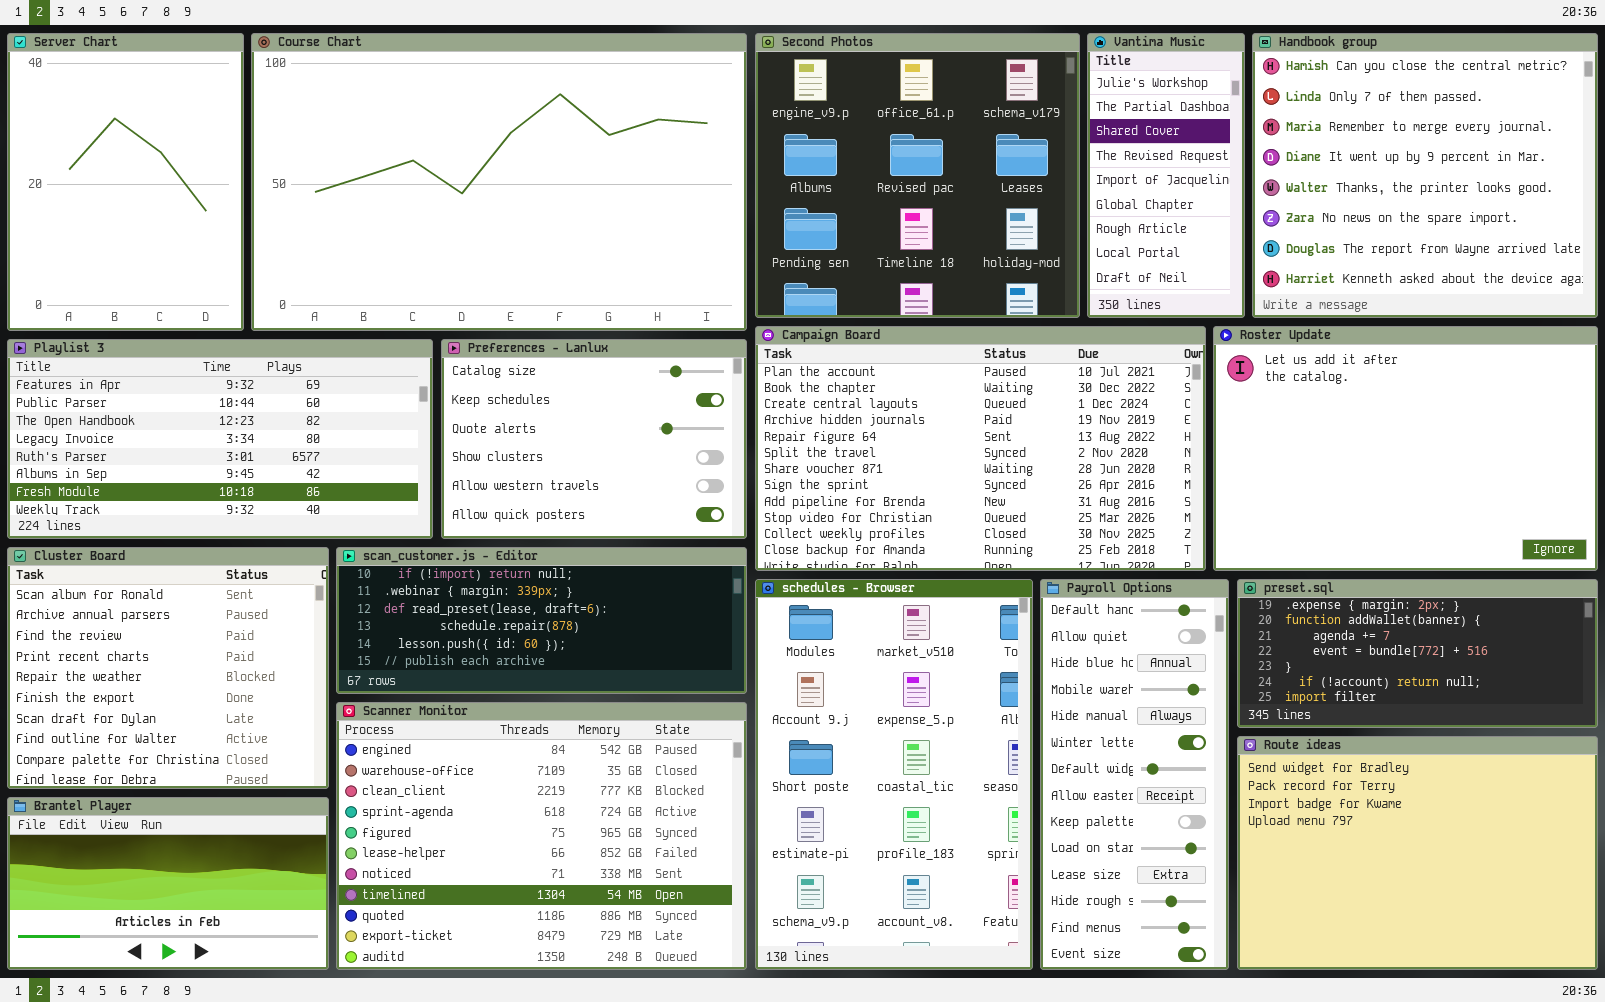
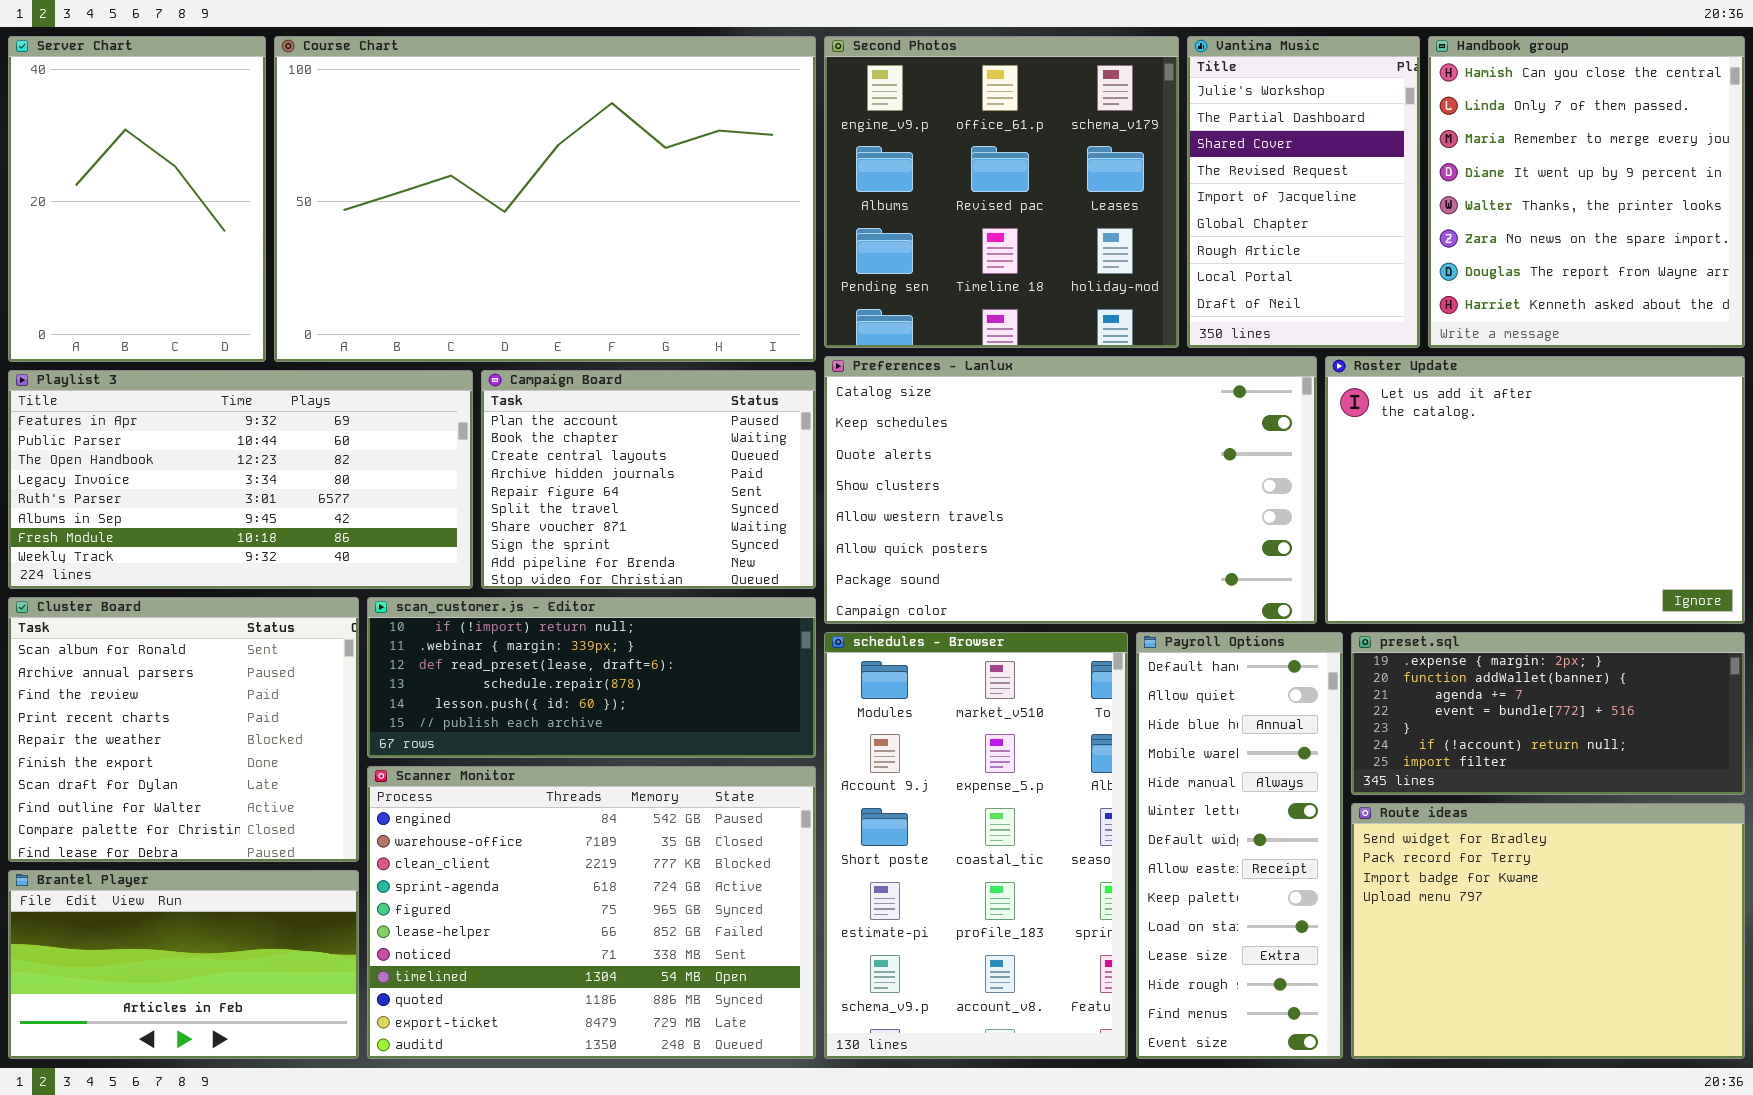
Vantima Music: [1087,33,1245,318] -> [1187,36,1420,348], resized
Handbook group: [1252,33,1598,318] -> [1428,36,1745,348], resized
Campaign Board: [755,326,1206,571] -> [481,370,816,589], moved, resized
Preferences - Lanlux: [441,339,747,539] -> [824,356,1317,624], moved, resized

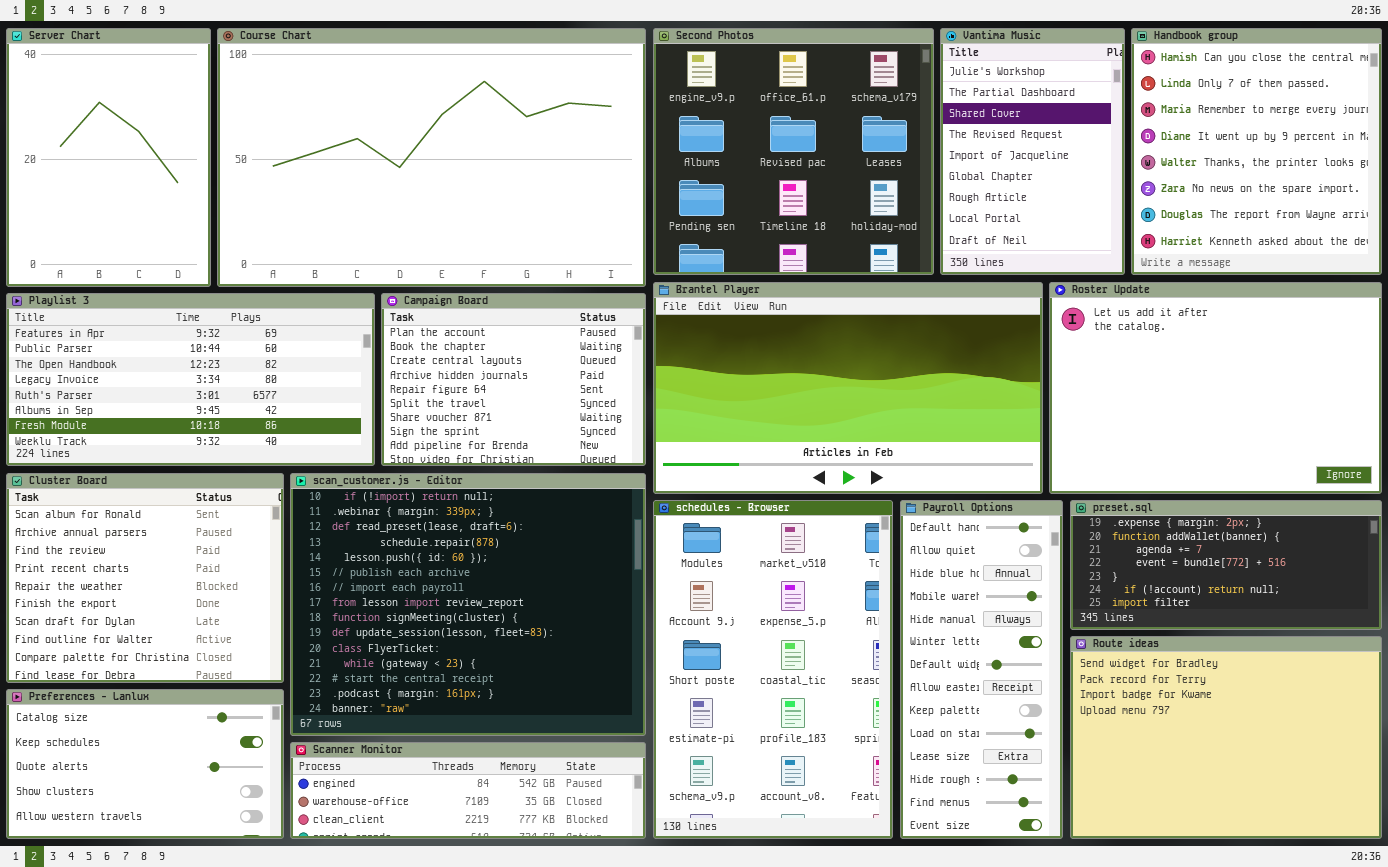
Preferences - Lanlux: [824,356,1317,624] -> [6,689,284,839], moved, resized
scan_customer.js - Editor: [367,597,816,758] -> [290,473,646,736], resized
Scanner Monitor: [367,766,816,1059] -> [290,742,646,839], resized
Brantel Player: [8,870,359,1059] -> [653,282,1043,494], moved, resized

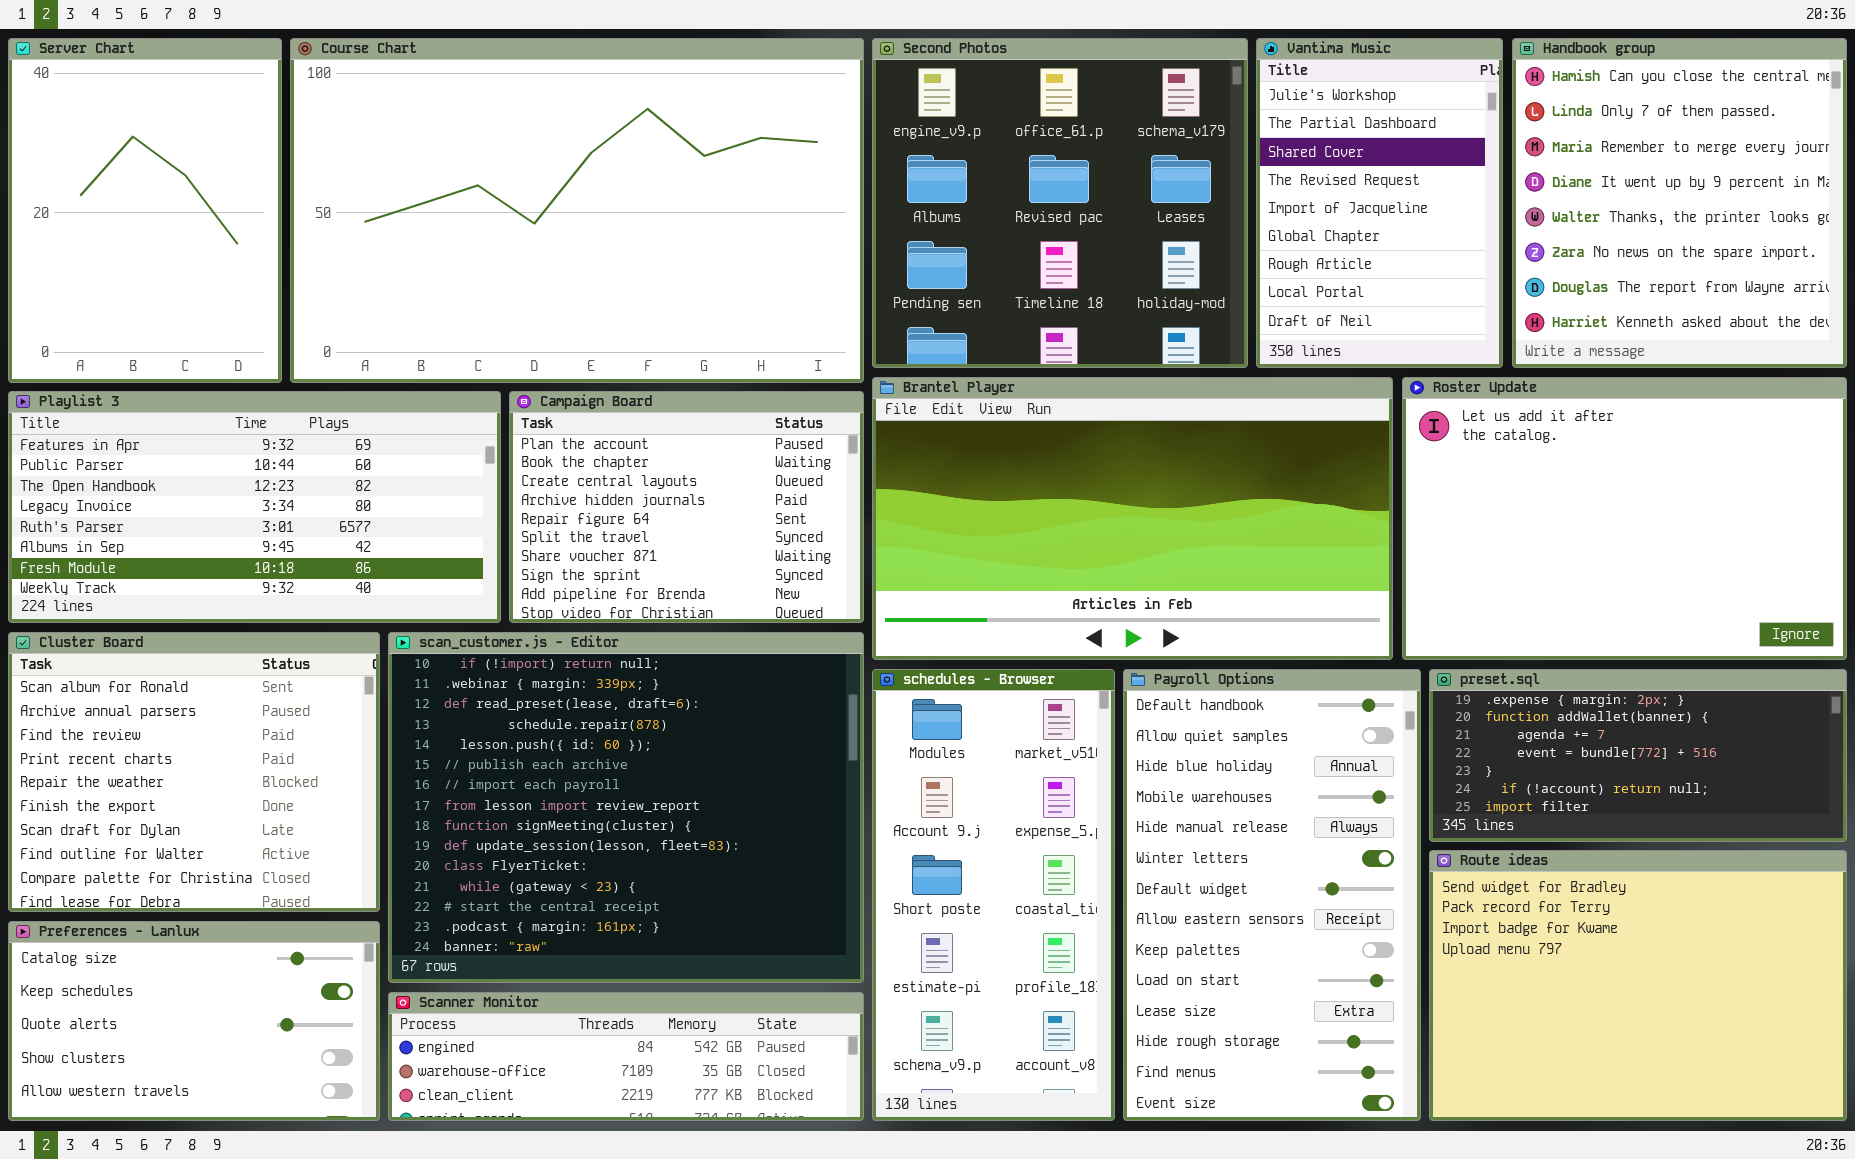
schedules - Browser: [653,500,893,839] -> [872,669,1115,1121], resized
Payroll Options: [900,500,1063,839] -> [1123,669,1421,1121], resized

